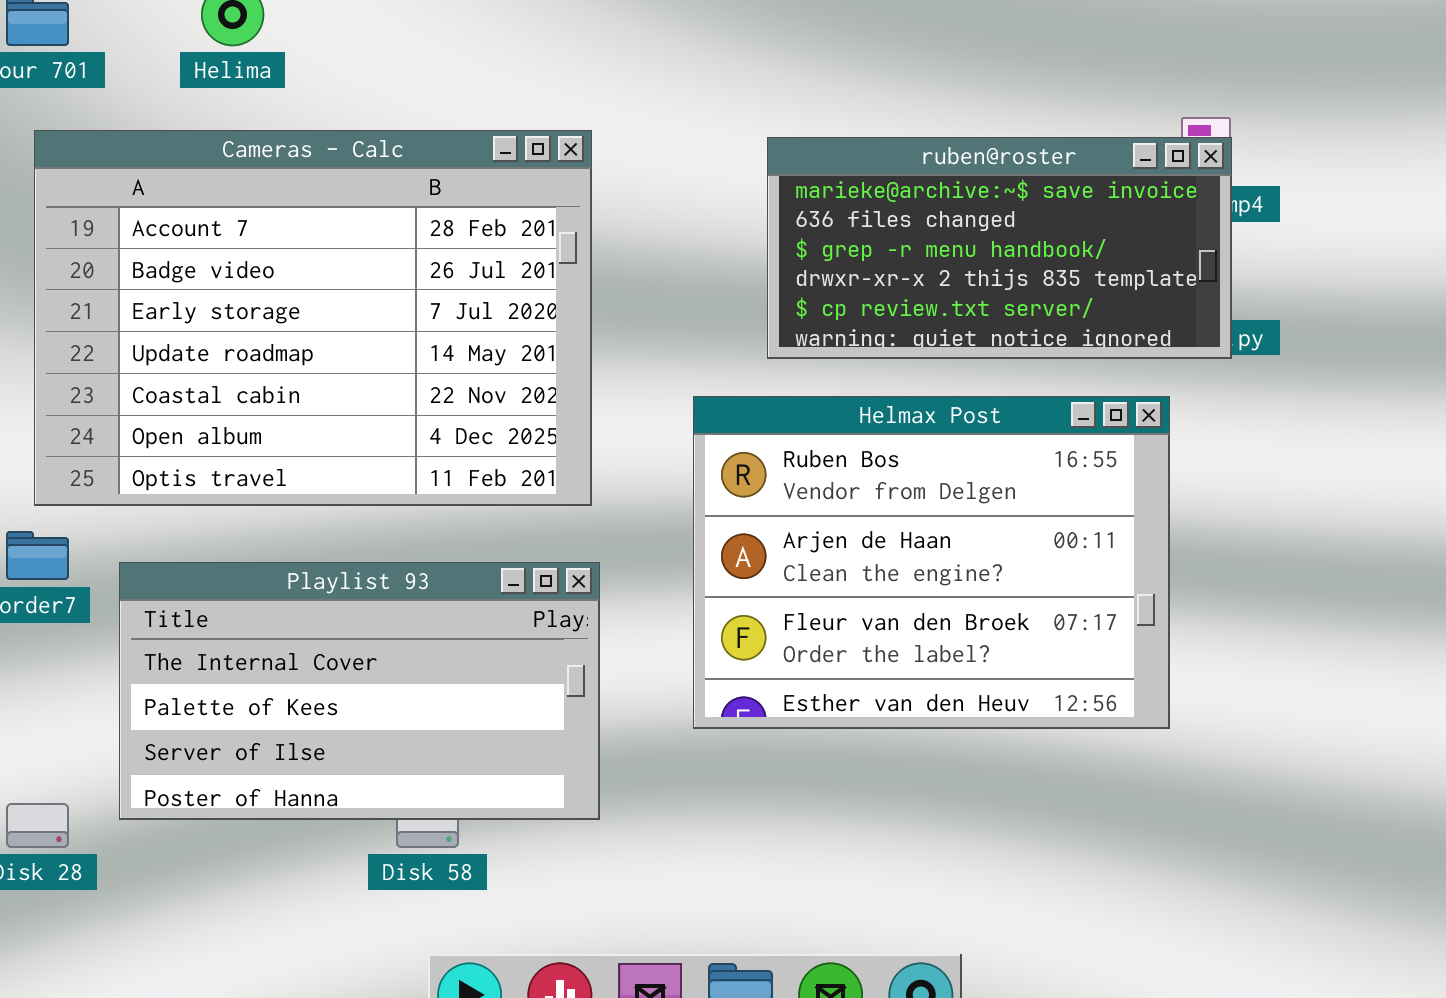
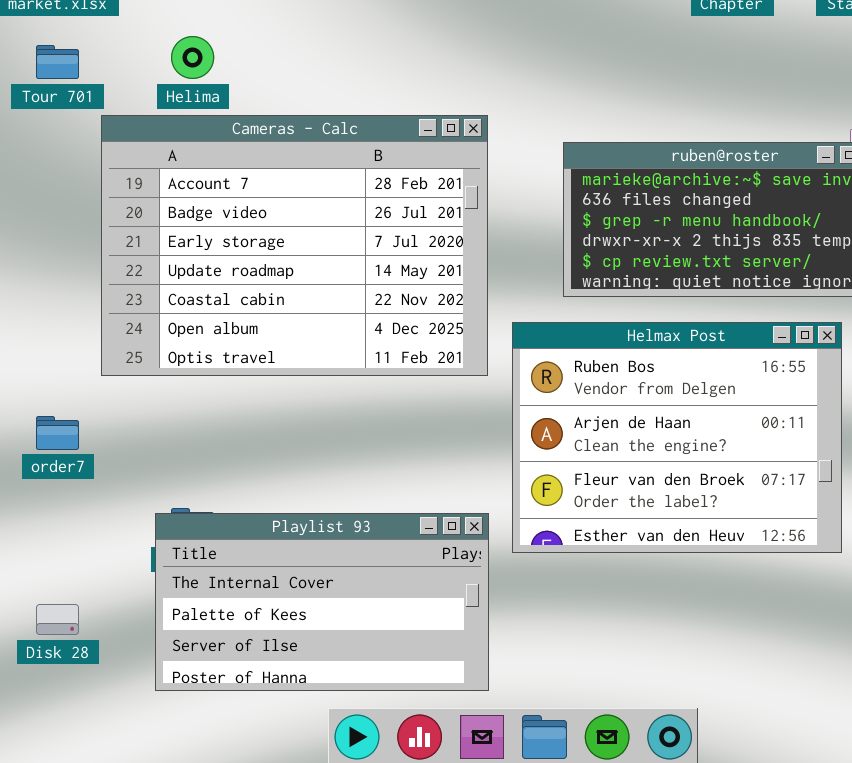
Cameras - Calc: [34,130,592,506] -> [101,115,488,376], moved
Playlist 93: [119,562,600,820] -> [155,513,489,691], moved

